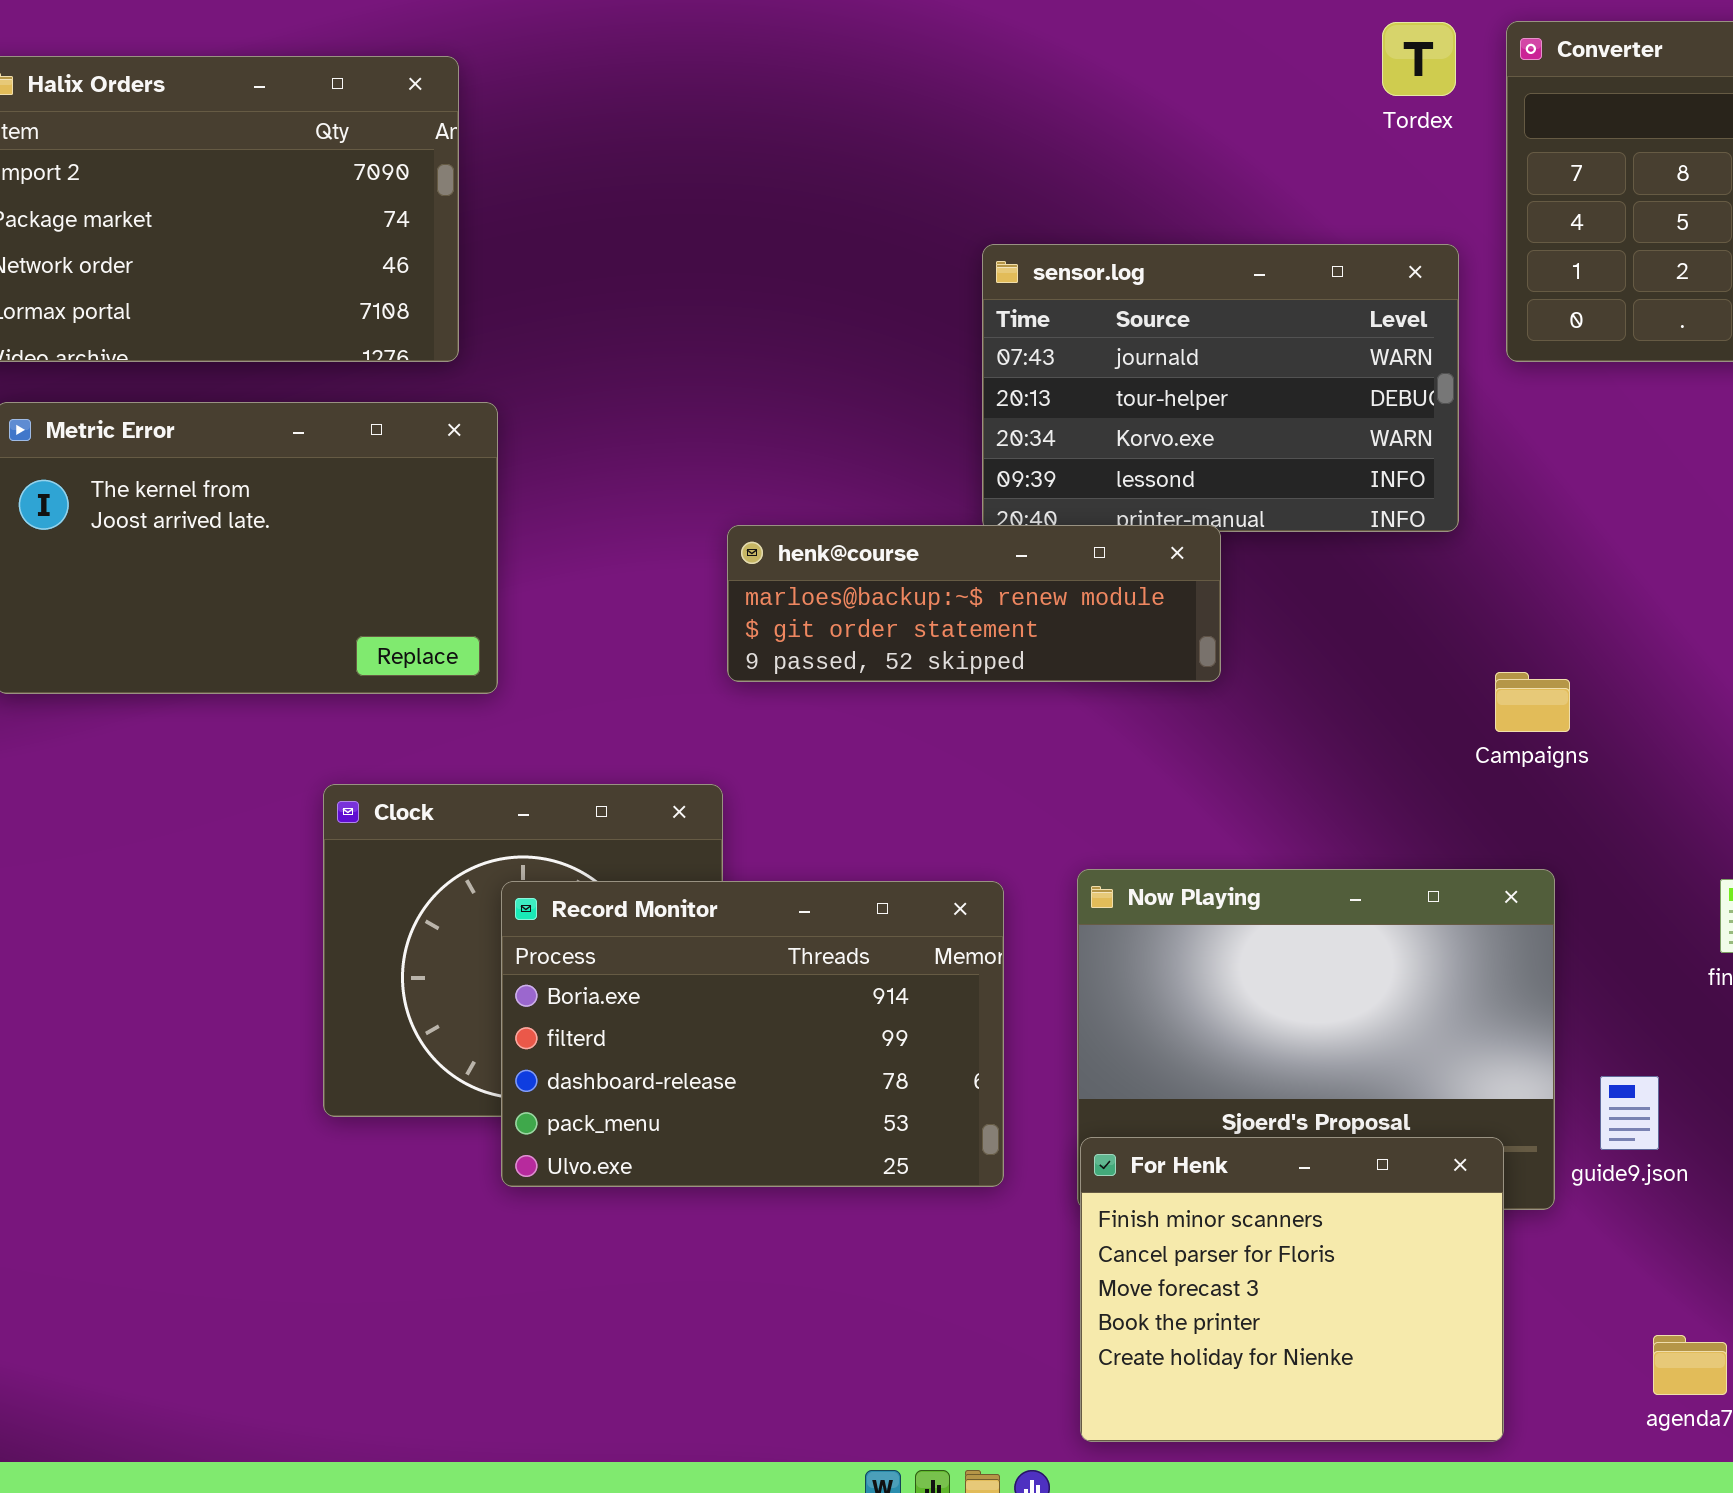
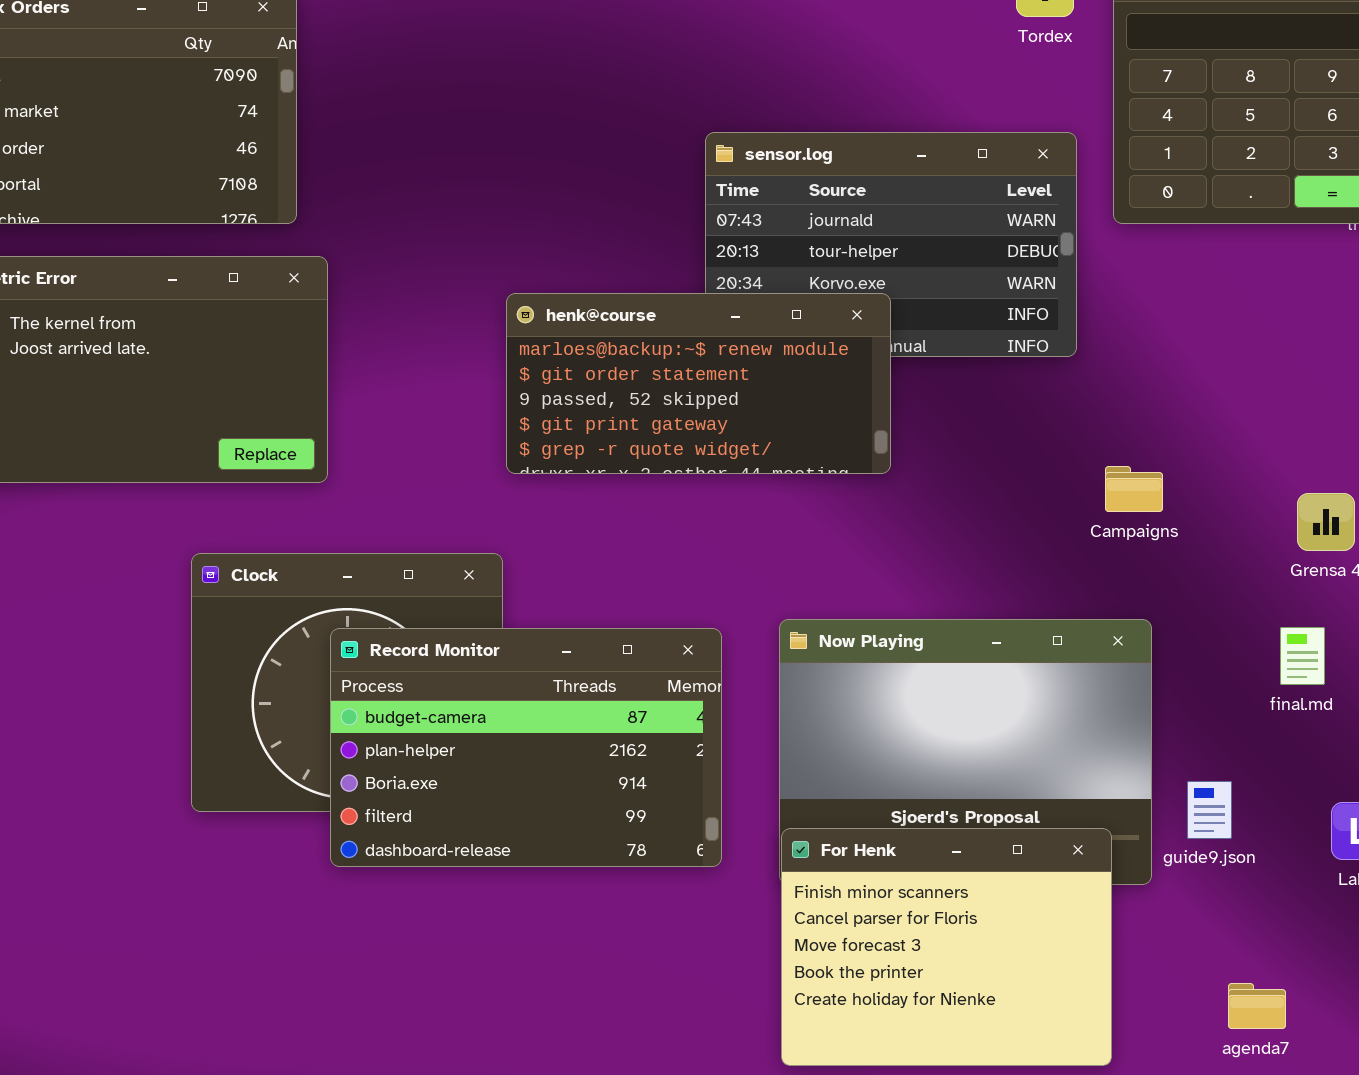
henk@course: [727,525,1221,682] -> [506,293,891,474], resized
Record Monitor: [501,881,1004,1187] -> [330,628,722,867], scrolled up 2 rows

